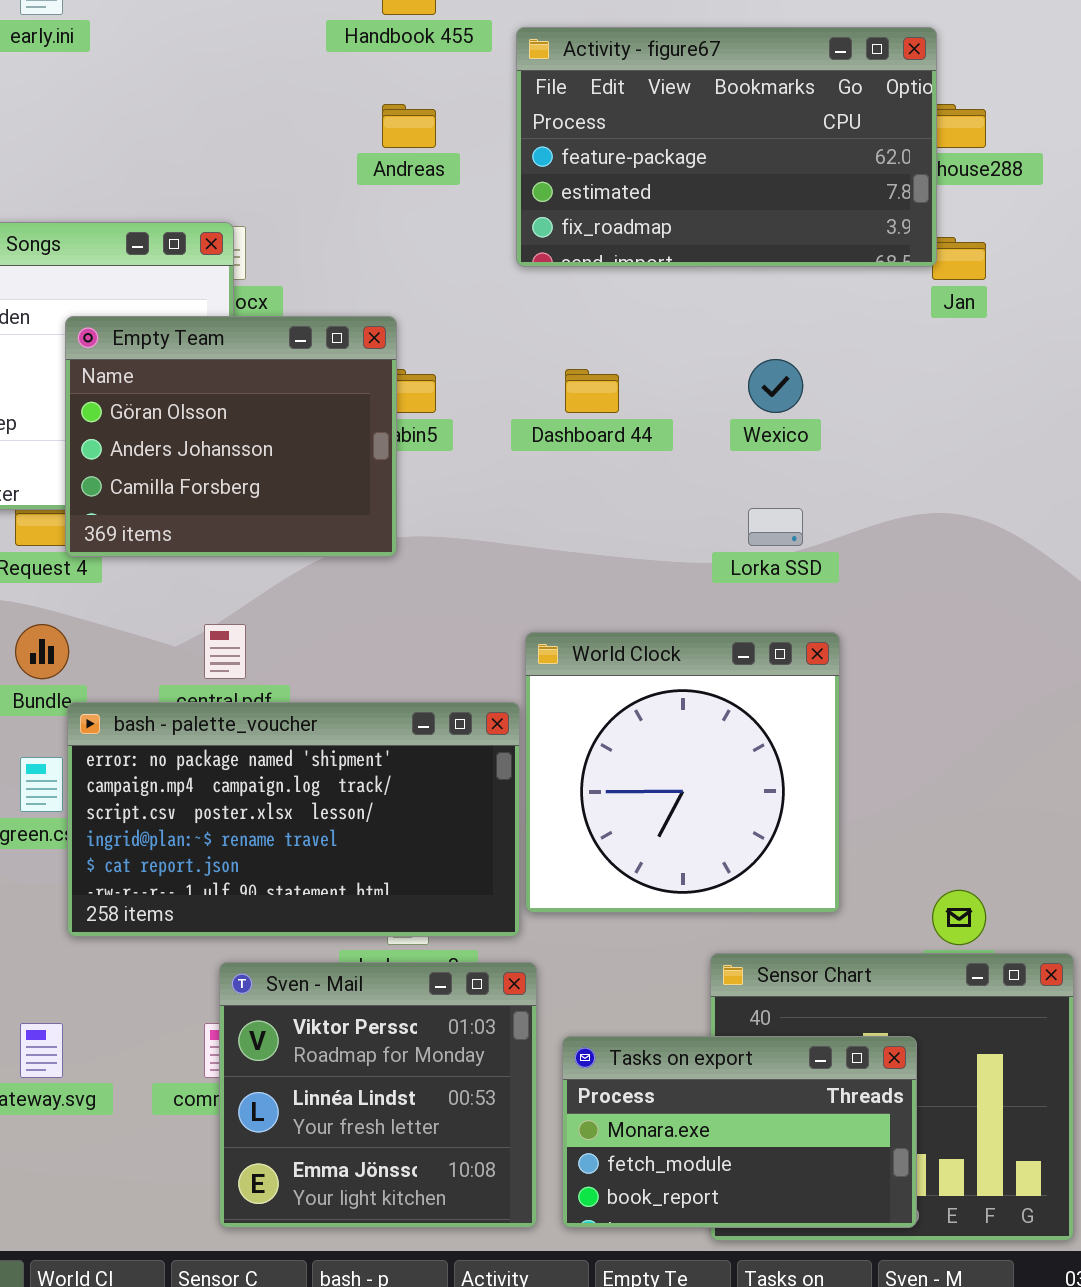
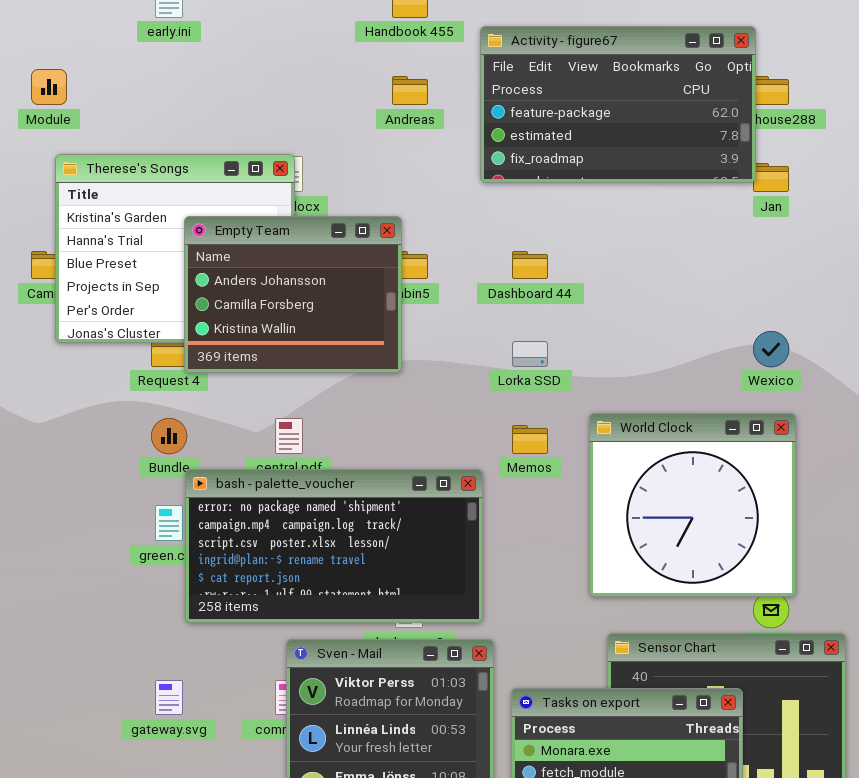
Empty Team: [65,316,397,557] -> [184,216,402,373], scrolled down 1 row
Wexico: [748,359,803,413] -> [753,331,789,367], moved
Lorka SSD: [748,508,803,546] -> [512,341,548,367], moved
World Clock: [525,632,840,913] -> [589,413,796,597], moved

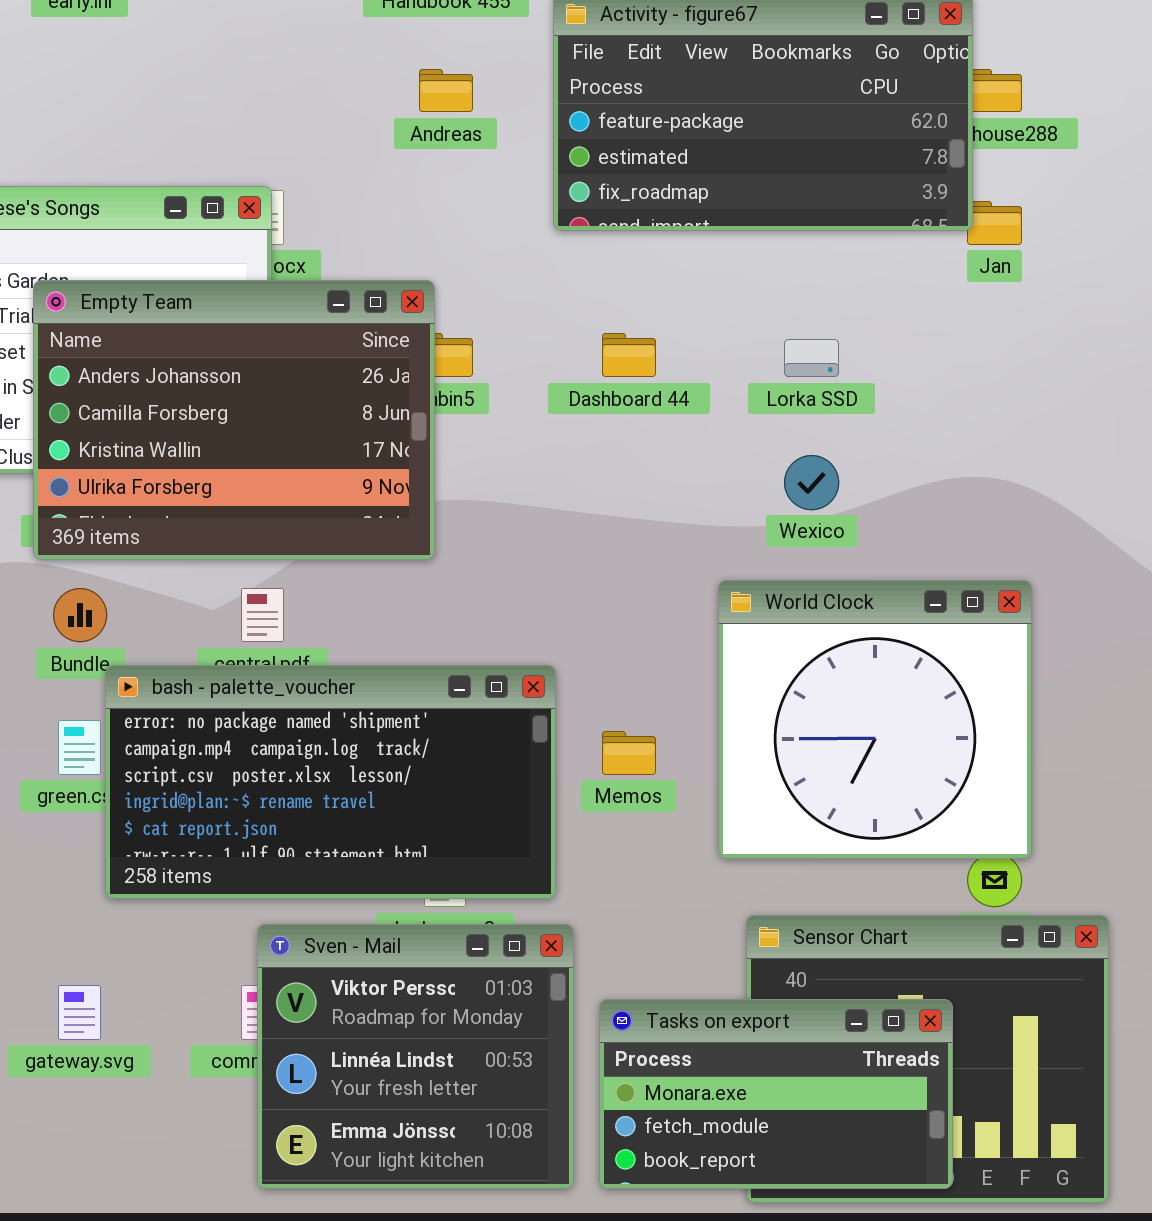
Empty Team: [184,216,402,373] -> [33,280,435,560], resized
Wexico: [753,331,789,367] -> [784,455,839,510], moved
Lorka SSD: [512,341,548,367] -> [784,339,839,377], moved
Memos: [512,425,548,454] -> [602,731,656,775], moved

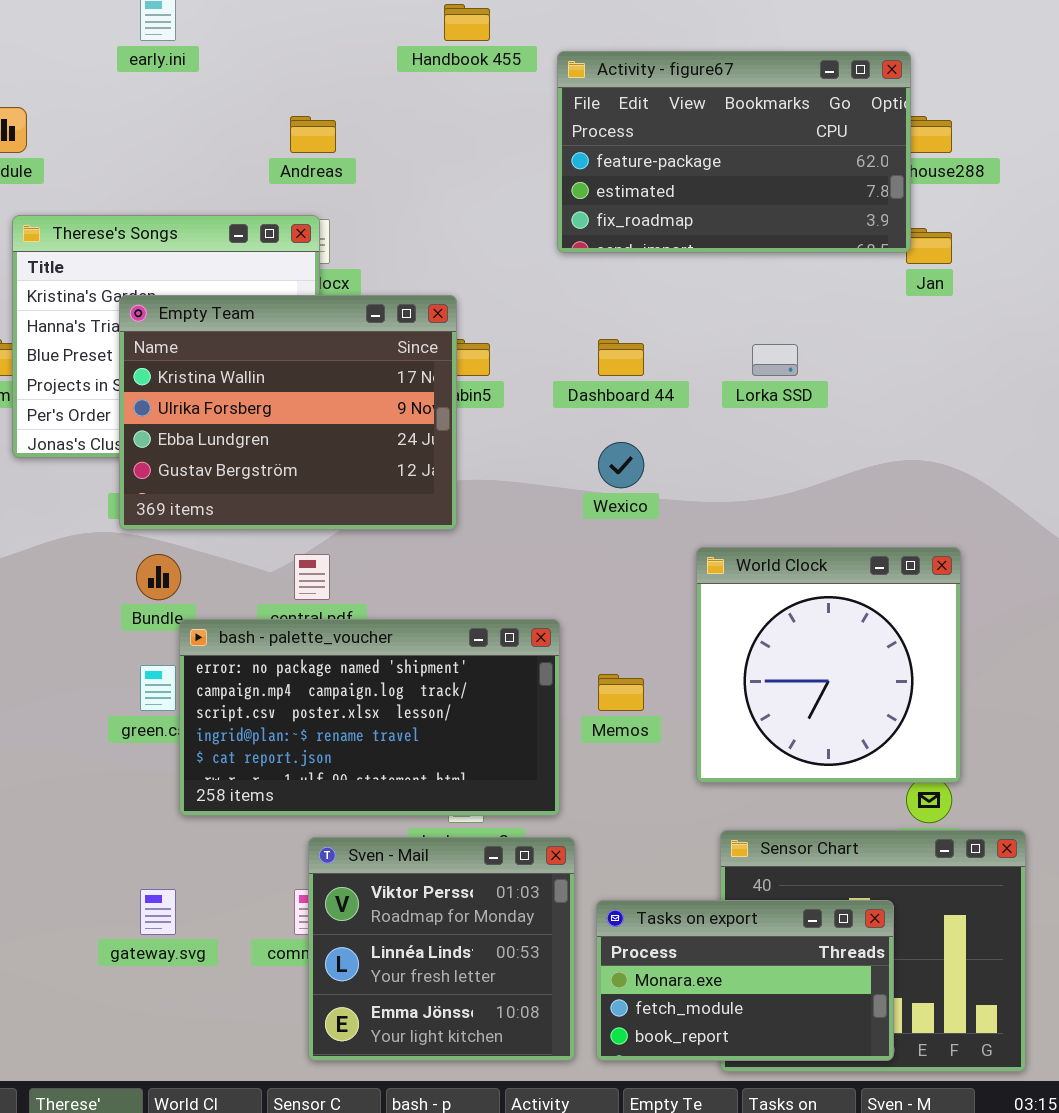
Andreas: [419,69,473,112] -> [290,116,336,153], moved
Empty Team: [33,280,435,560] -> [119,295,457,530], scrolled down 2 rows
Wexico: [784,455,839,510] -> [598,442,644,488], moved

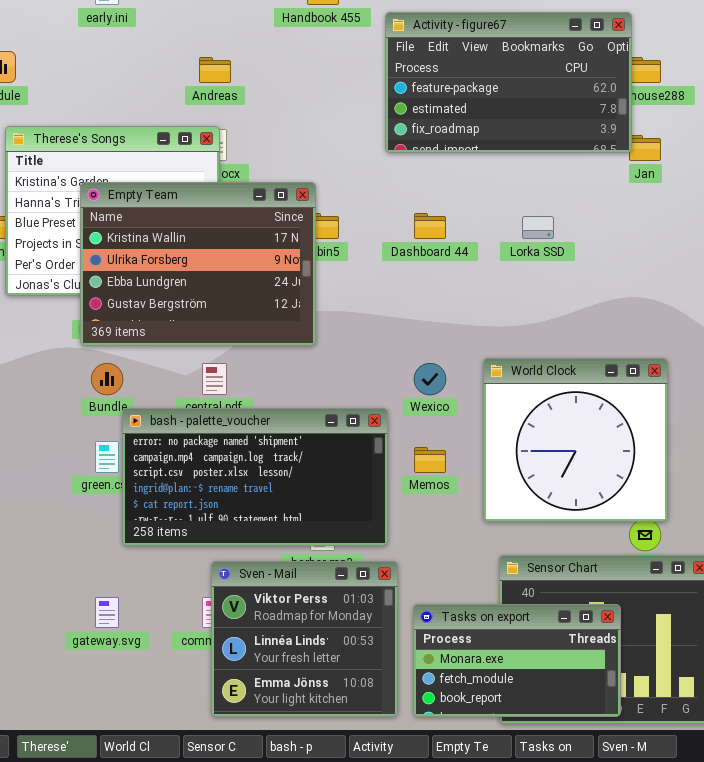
Wexico: [598,442,644,488] -> [414,363,446,395], moved

